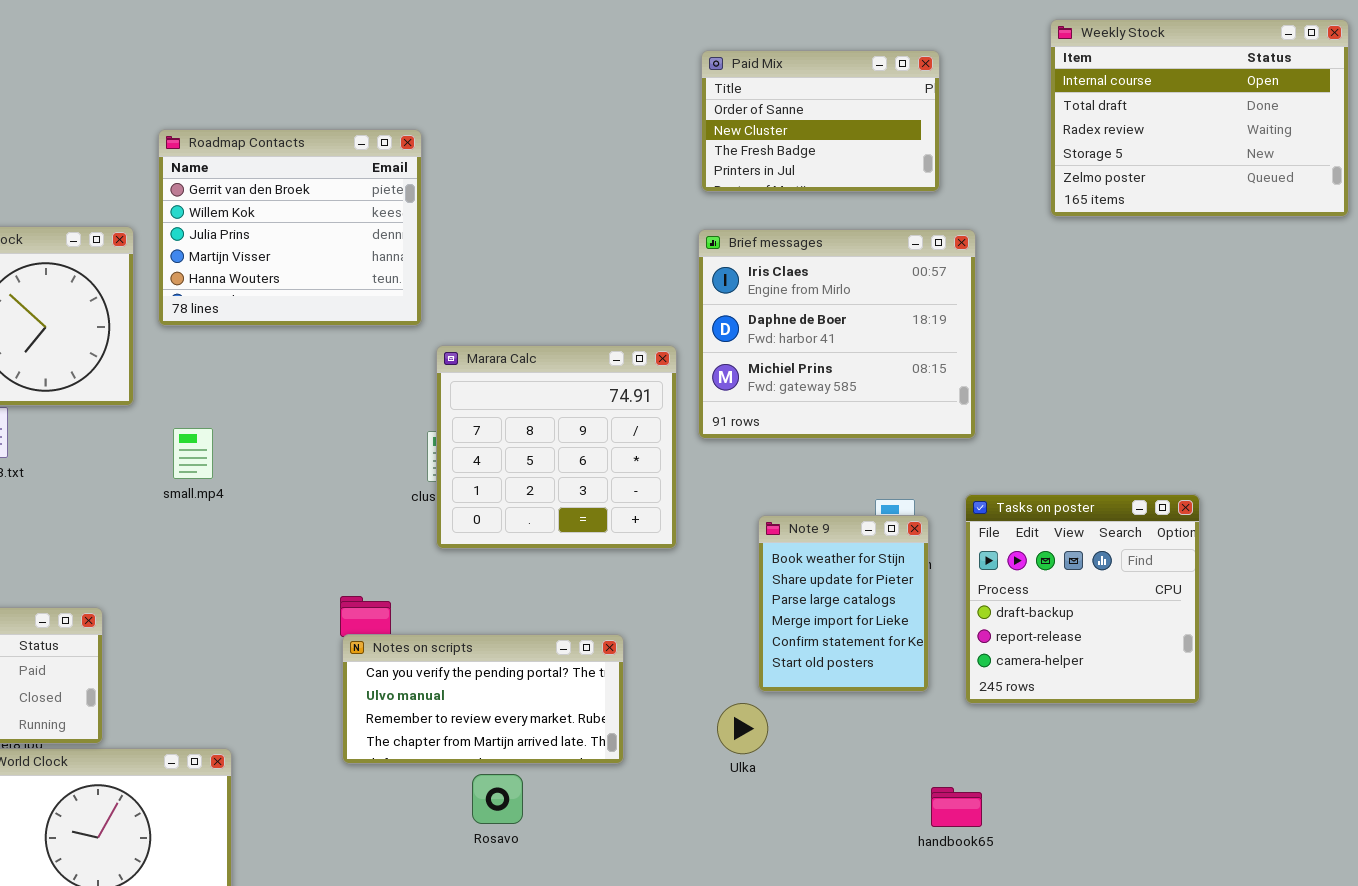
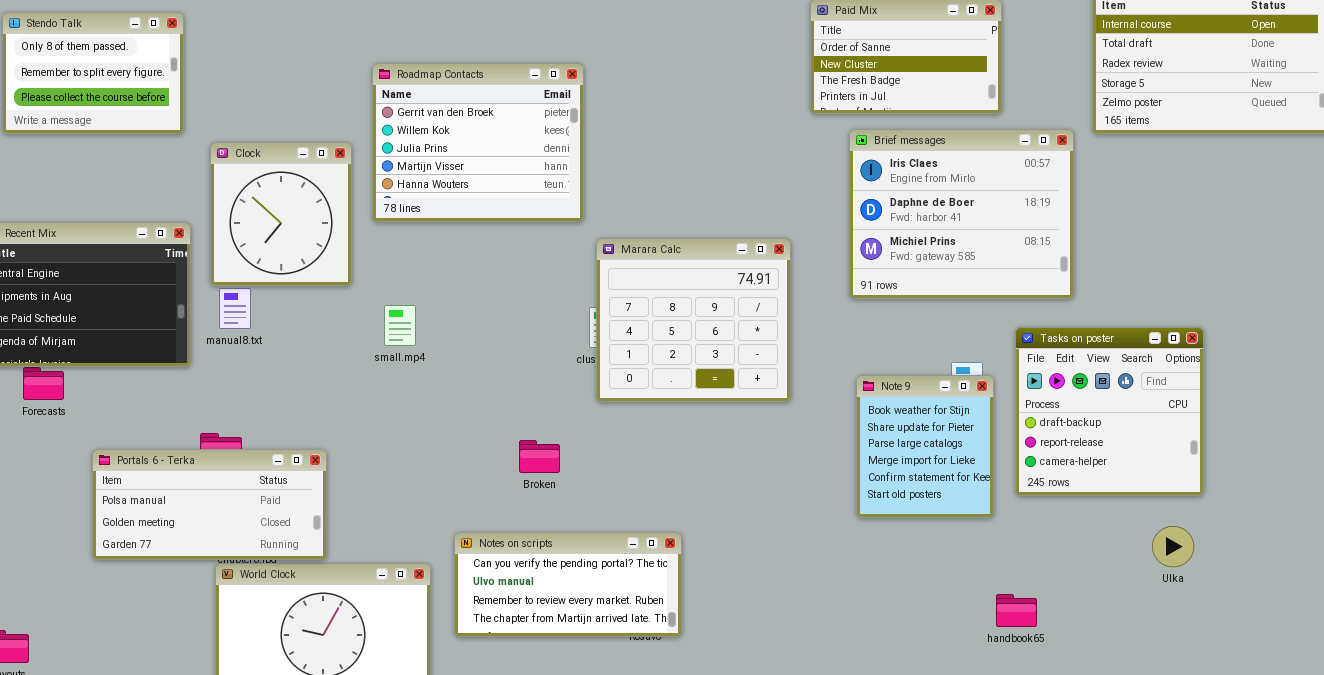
Brief messages: [698,229,976,439] -> [849,129,1074,299], moved
Tasks on poster: [965,494,1200,704] -> [1015,327,1204,496], moved
Notes on scripts: [342,634,624,764] -> [454,532,682,637], moved
Ulka: [717,703,768,754] -> [1152,526,1194,567], moved

